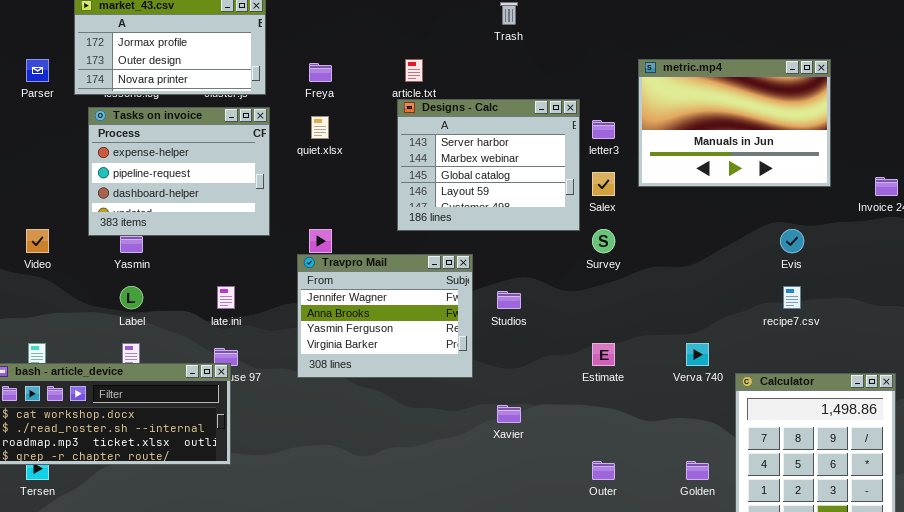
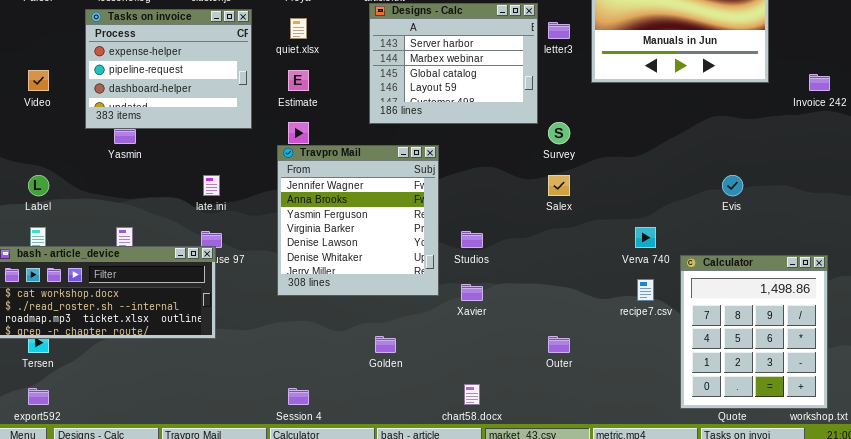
Salex: [592,172,615,196] -> [548,175,570,196], moved
Video: [26,229,49,253] -> [28,70,49,91], moved
Evis: [780,229,804,253] -> [722,175,743,196], moved
Travpro Mail: [297,254,473,378] -> [277,145,439,296], resized
Label: [120,286,143,309] -> [28,175,49,196], moved
recipe7.csv: [783,286,801,309] -> [637,279,654,301], moved
Studios: [497,291,521,309] -> [461,231,483,248], moved
Estimate: [592,343,615,366] -> [288,70,309,91], moved
Golden: [686,461,709,480] -> [375,336,396,353], moved

